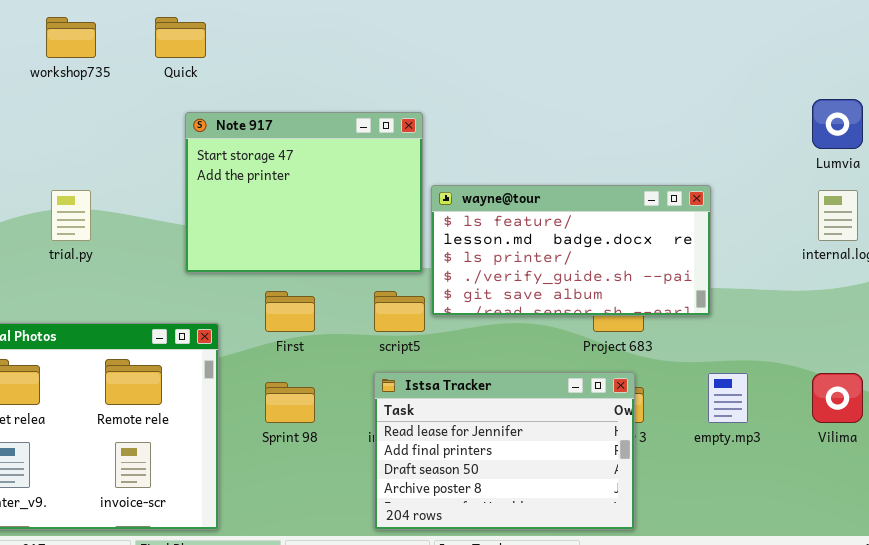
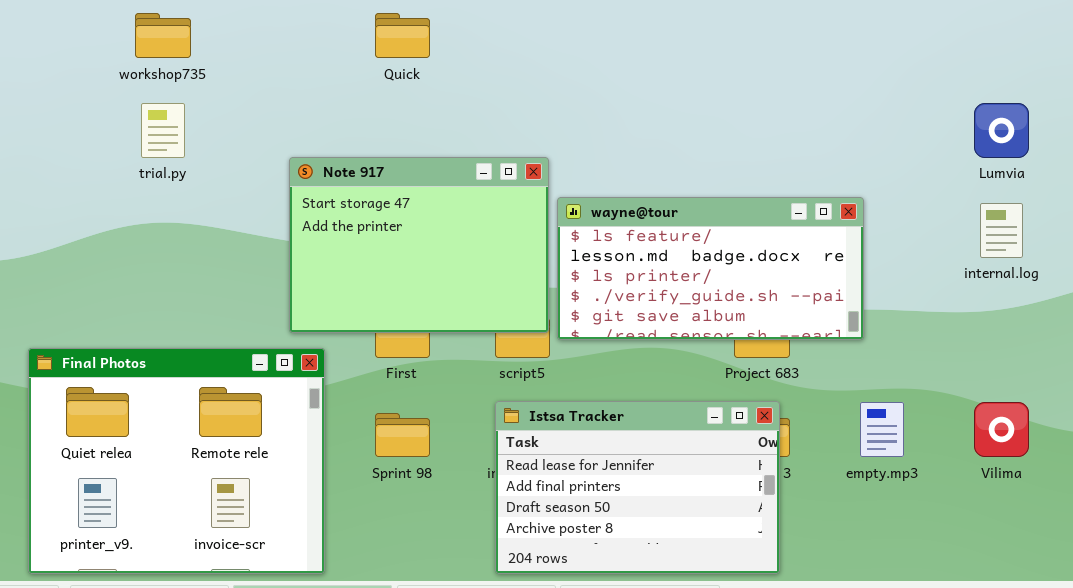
Quick: [155,17,206,58] -> [375,13,430,58], moved
Note 917: [185,112,423,273] -> [289,157,549,333], moved
trial.py: [51,190,91,241] -> [141,103,185,158], moved

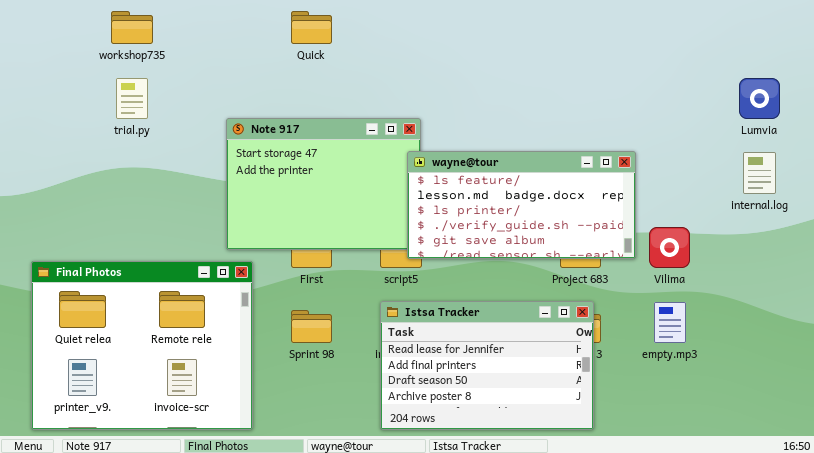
wayne@tour: [557,197,864,340] -> [407,151,636,259], moved
Vilima: [974,402,1029,457] -> [649,227,690,268], moved

